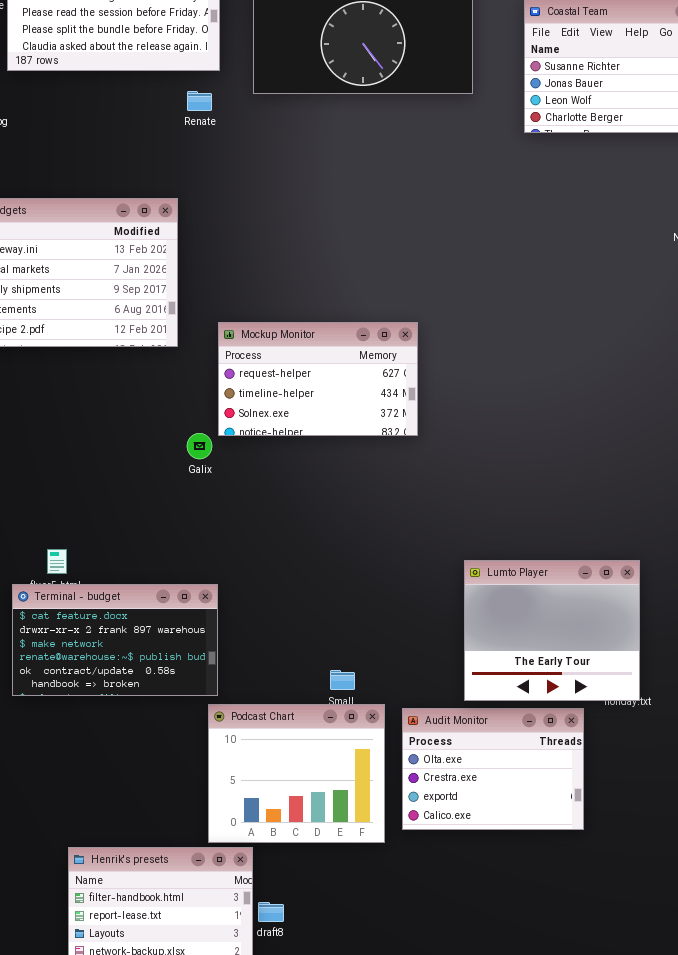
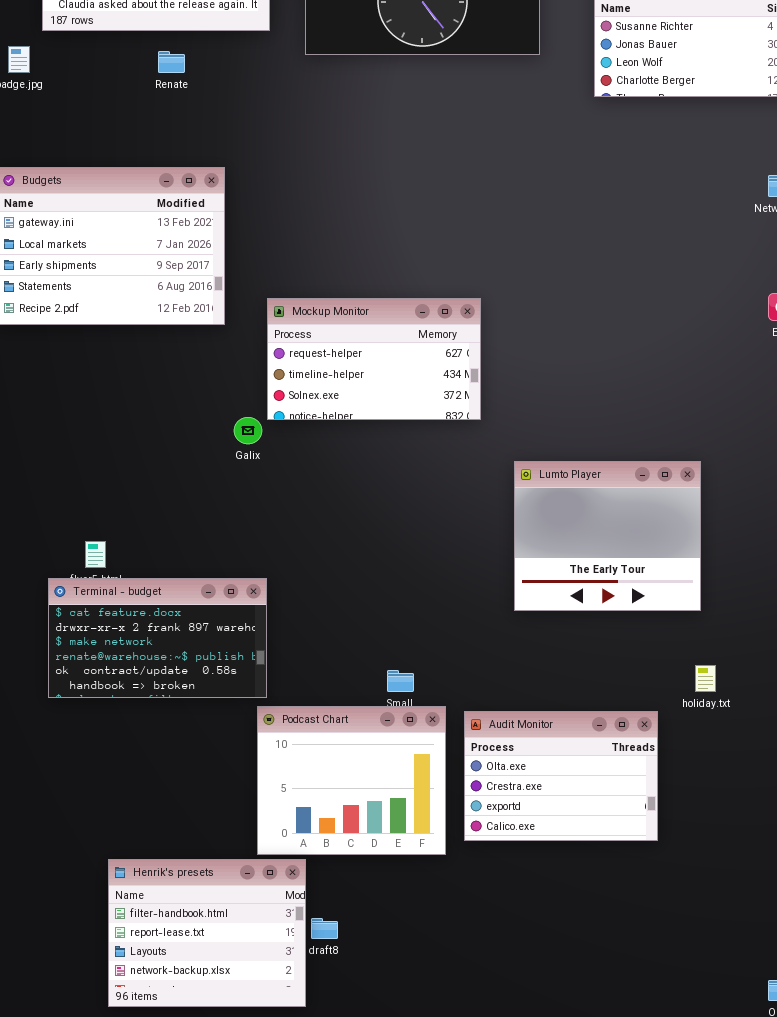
Renate: [187,91,212,111] -> [158,51,185,73], moved
Lumto Player: [464,560,640,701] -> [514,461,701,611], moved

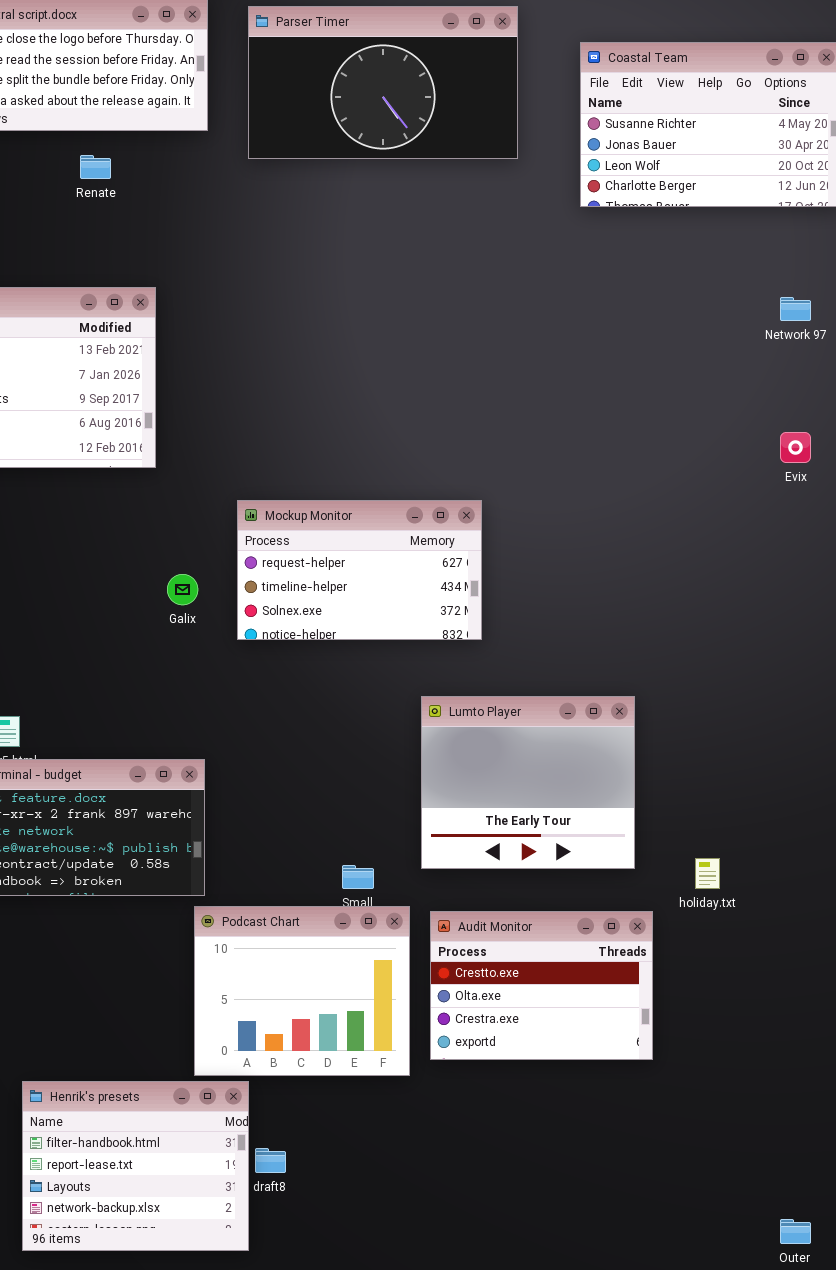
Mockup Monitor: [267,298,481,420] -> [237,500,482,640], moved
Lumto Player: [514,461,701,611] -> [421,696,635,869], moved
Audit Monitor: [464,711,658,841] -> [430,911,653,1060], scrolled up 1 row

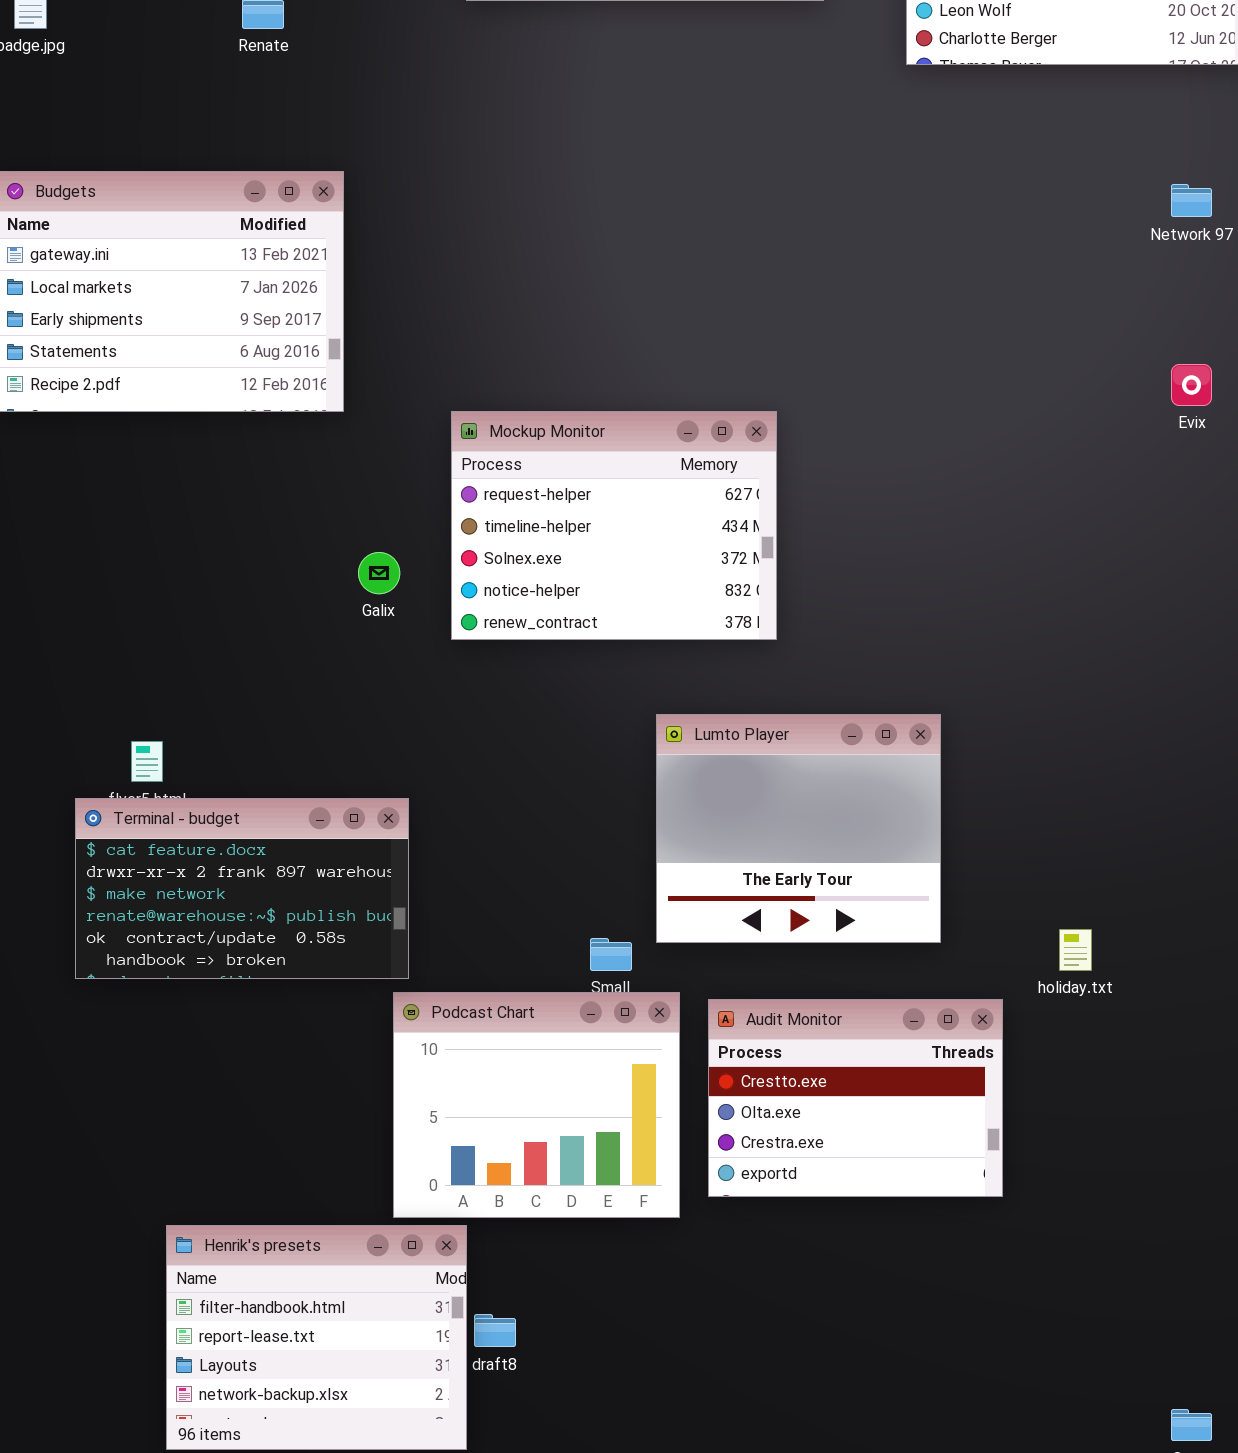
Mockup Monitor: [237,500,482,640] -> [451,411,777,640], resized
Lumto Player: [421,696,635,869] -> [656,714,941,943], moved

